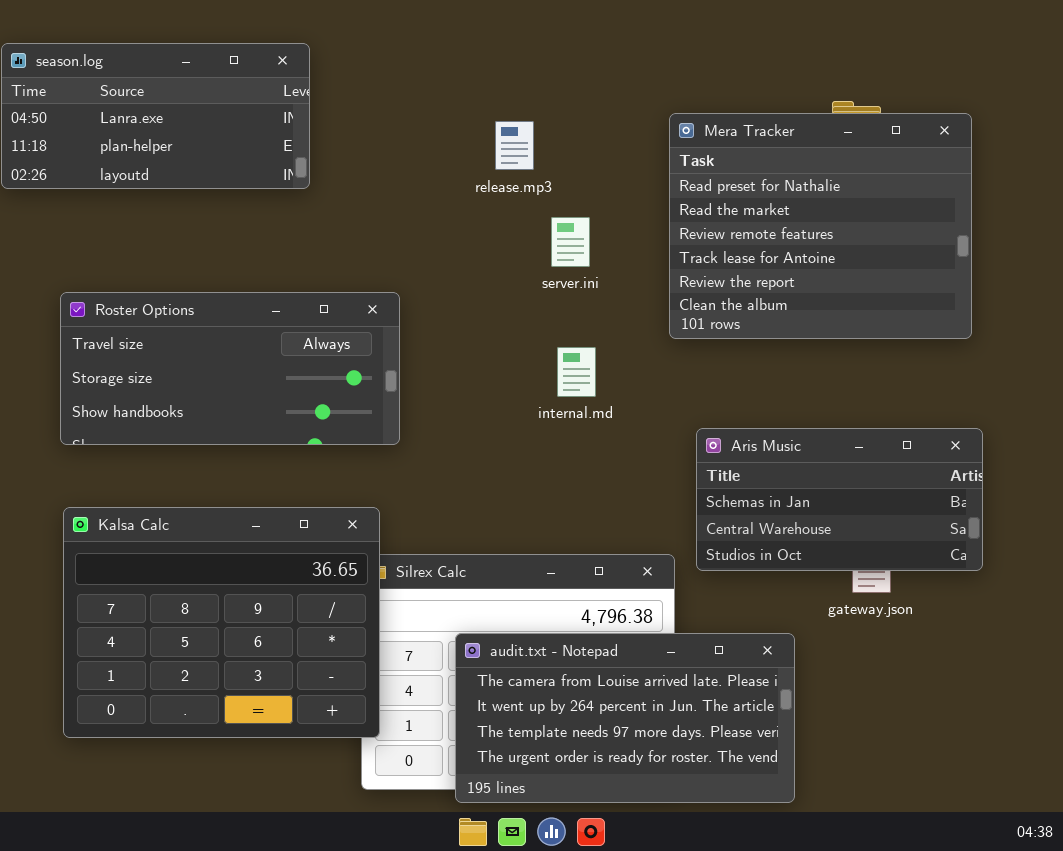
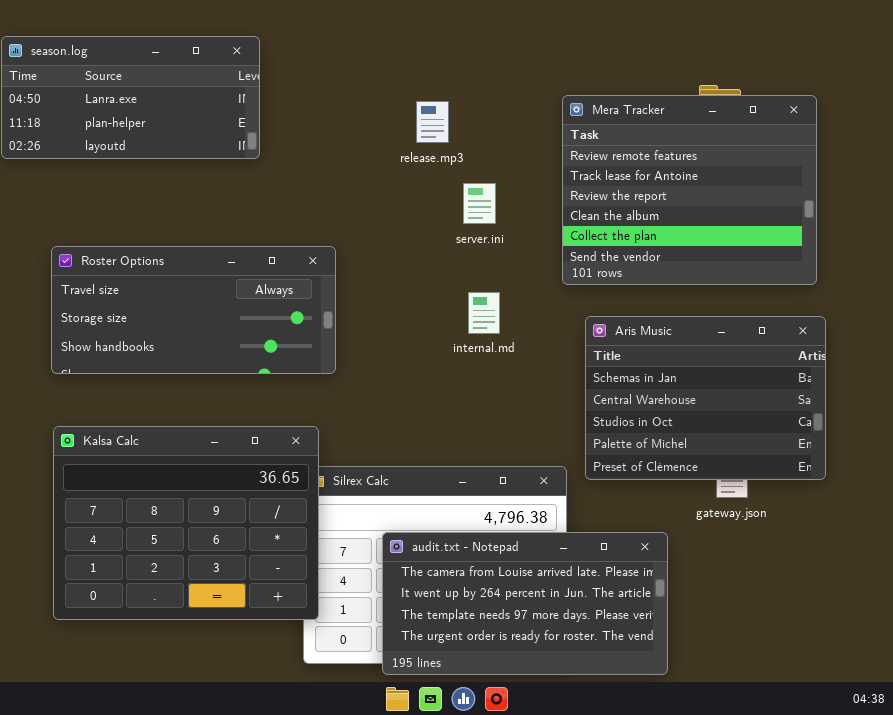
Mera Tracker: [669,113,972,339] -> [562,95,817,285], scrolled down 2 rows
Aris Music: [696,428,983,571] -> [585,316,826,480], resized

